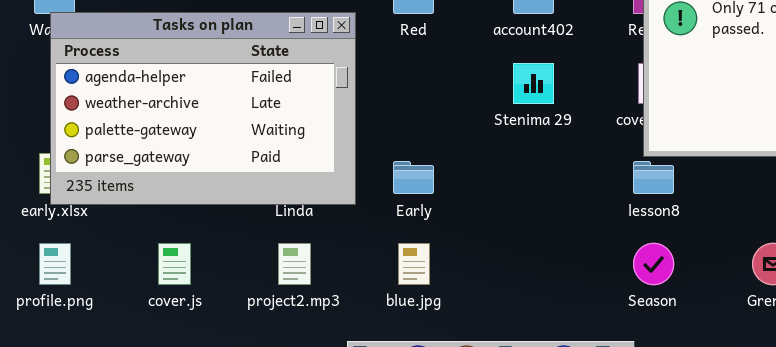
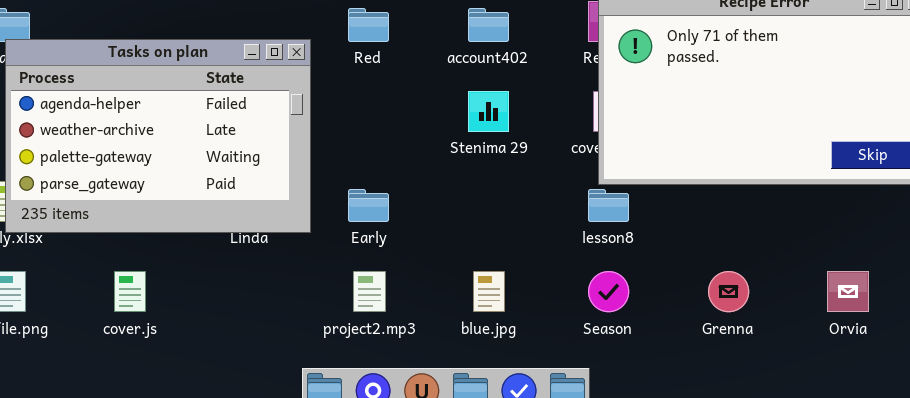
project2.mp3: [278,243,311,285] -> [353,271,386,312], moved
blue.jpg: [398,243,430,285] -> [473,271,505,312], moved

